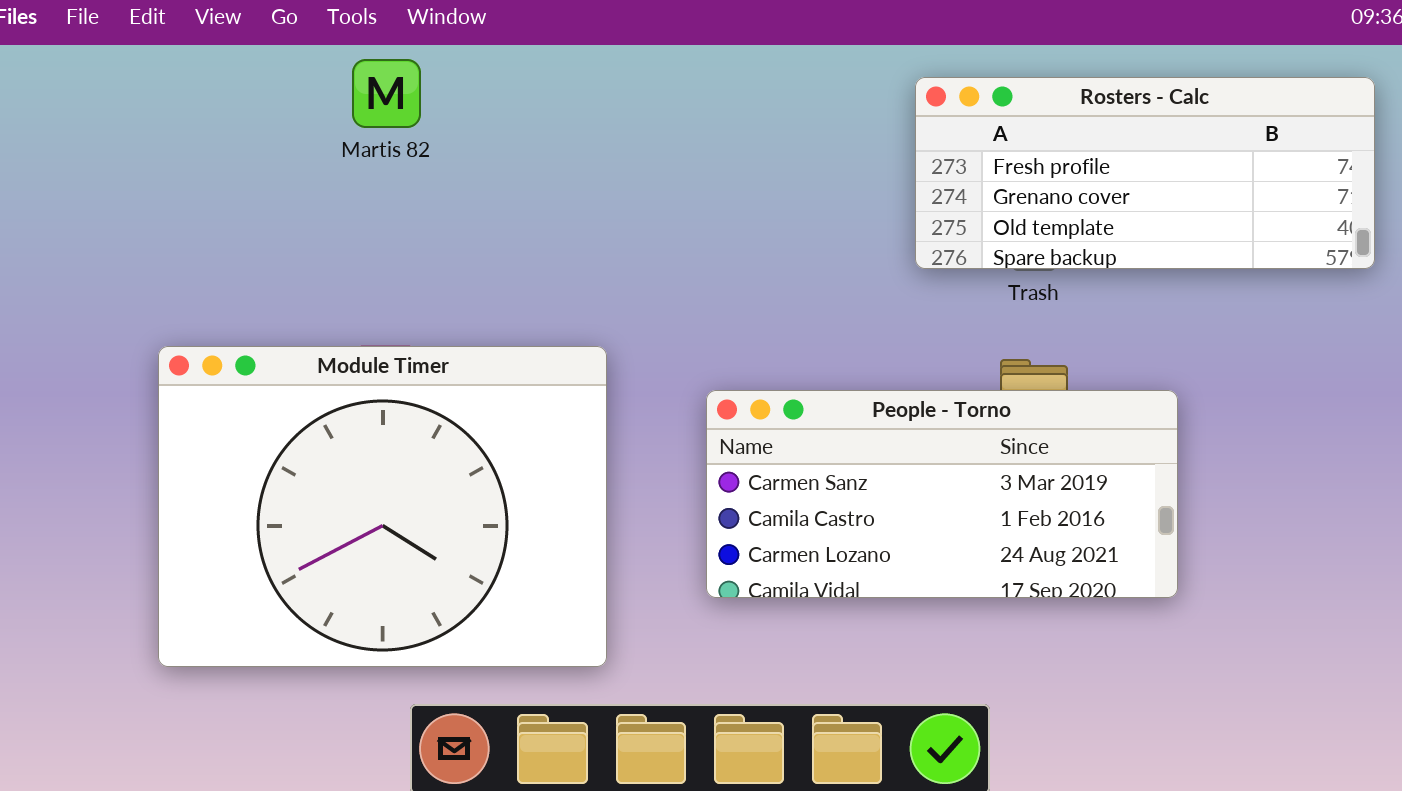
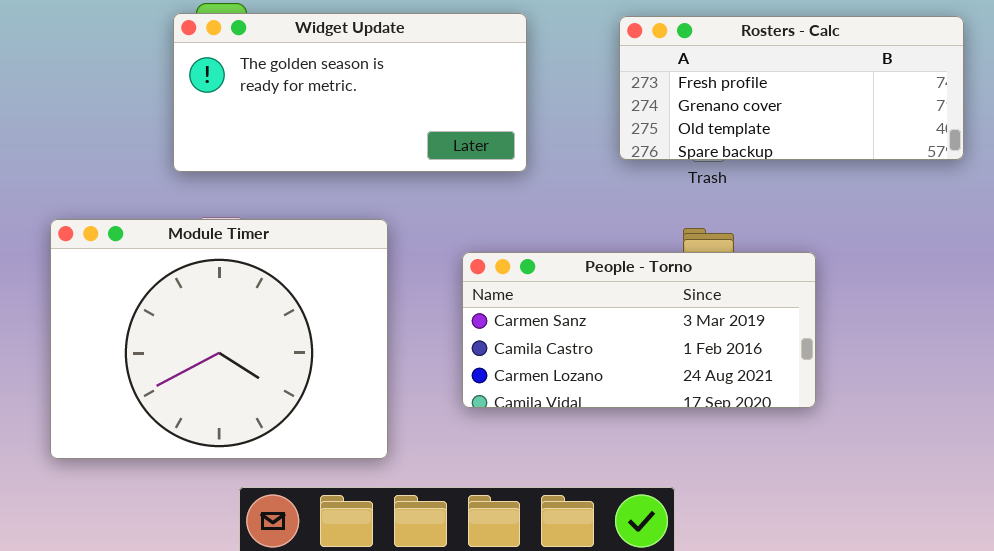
Widget Update: none -> [173,13,527,172], opened

